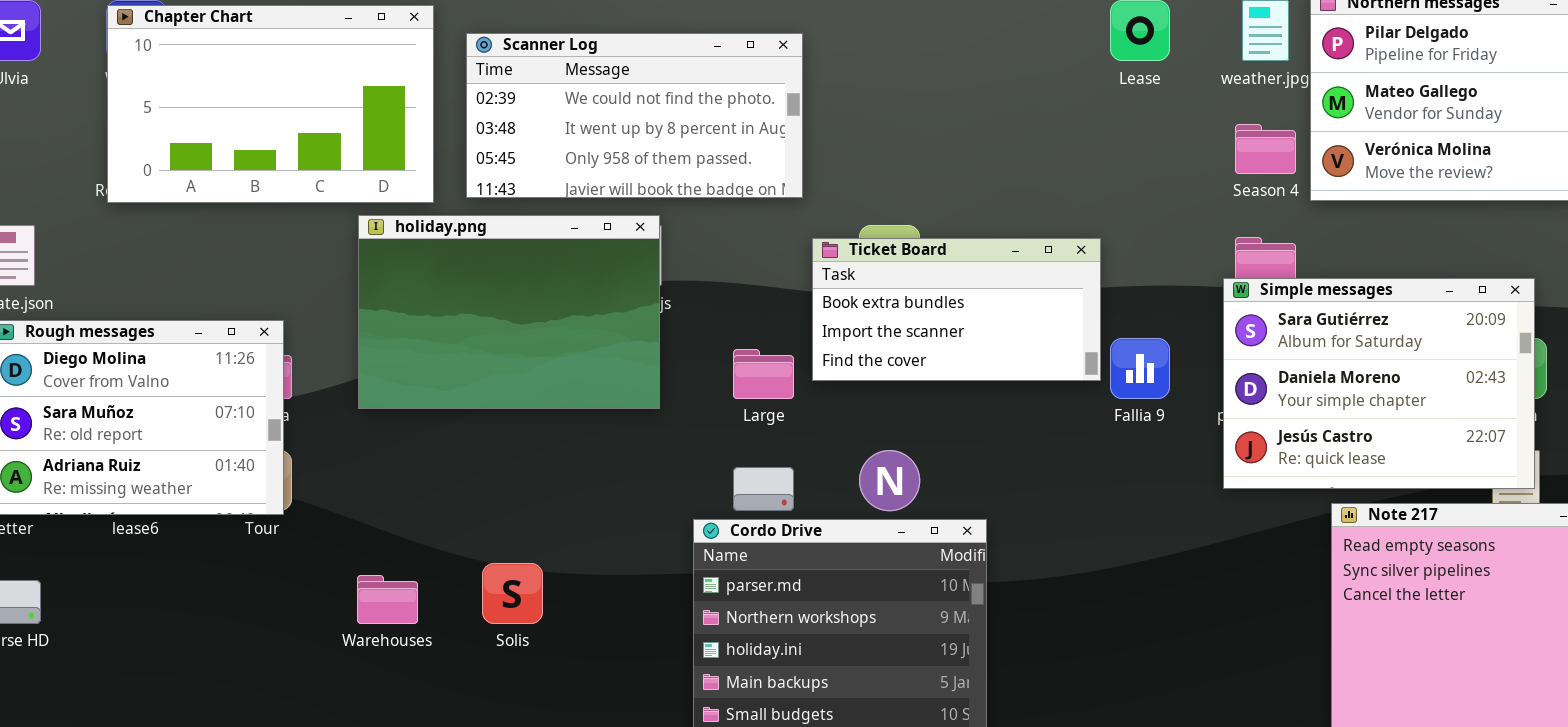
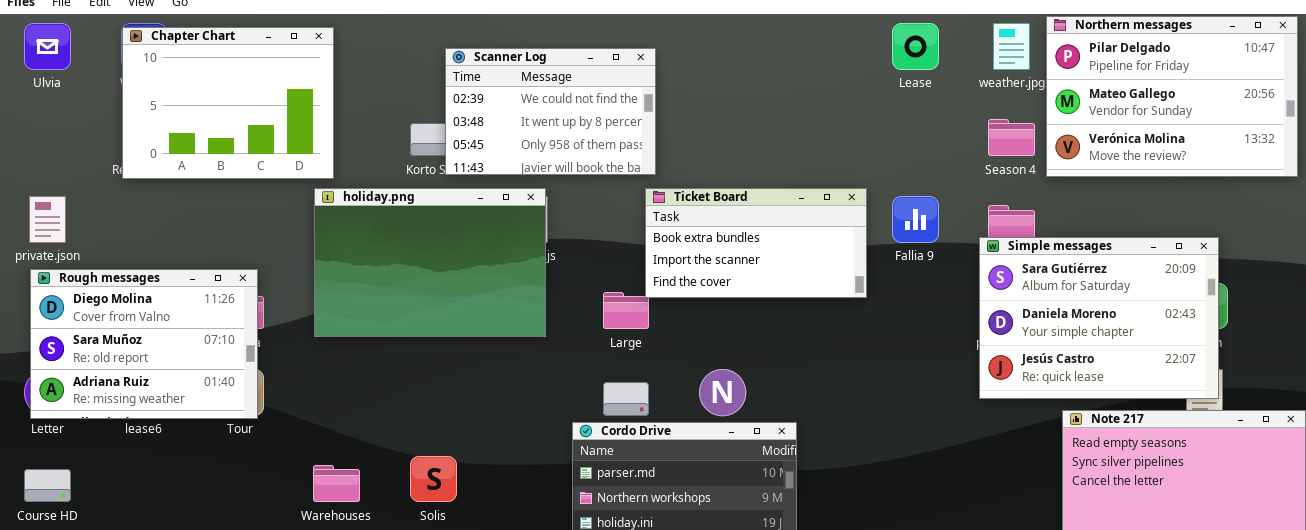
Chapter Chart: [107,5,434,203] -> [122,27,334,179], resized
Scanner Log: [466,33,803,198] -> [445,48,656,175], resized
Ticket Board: [812,238,1101,381] -> [645,188,867,298], moved
Fallia 9: [1110,338,1170,399] -> [892,196,939,243], moved

